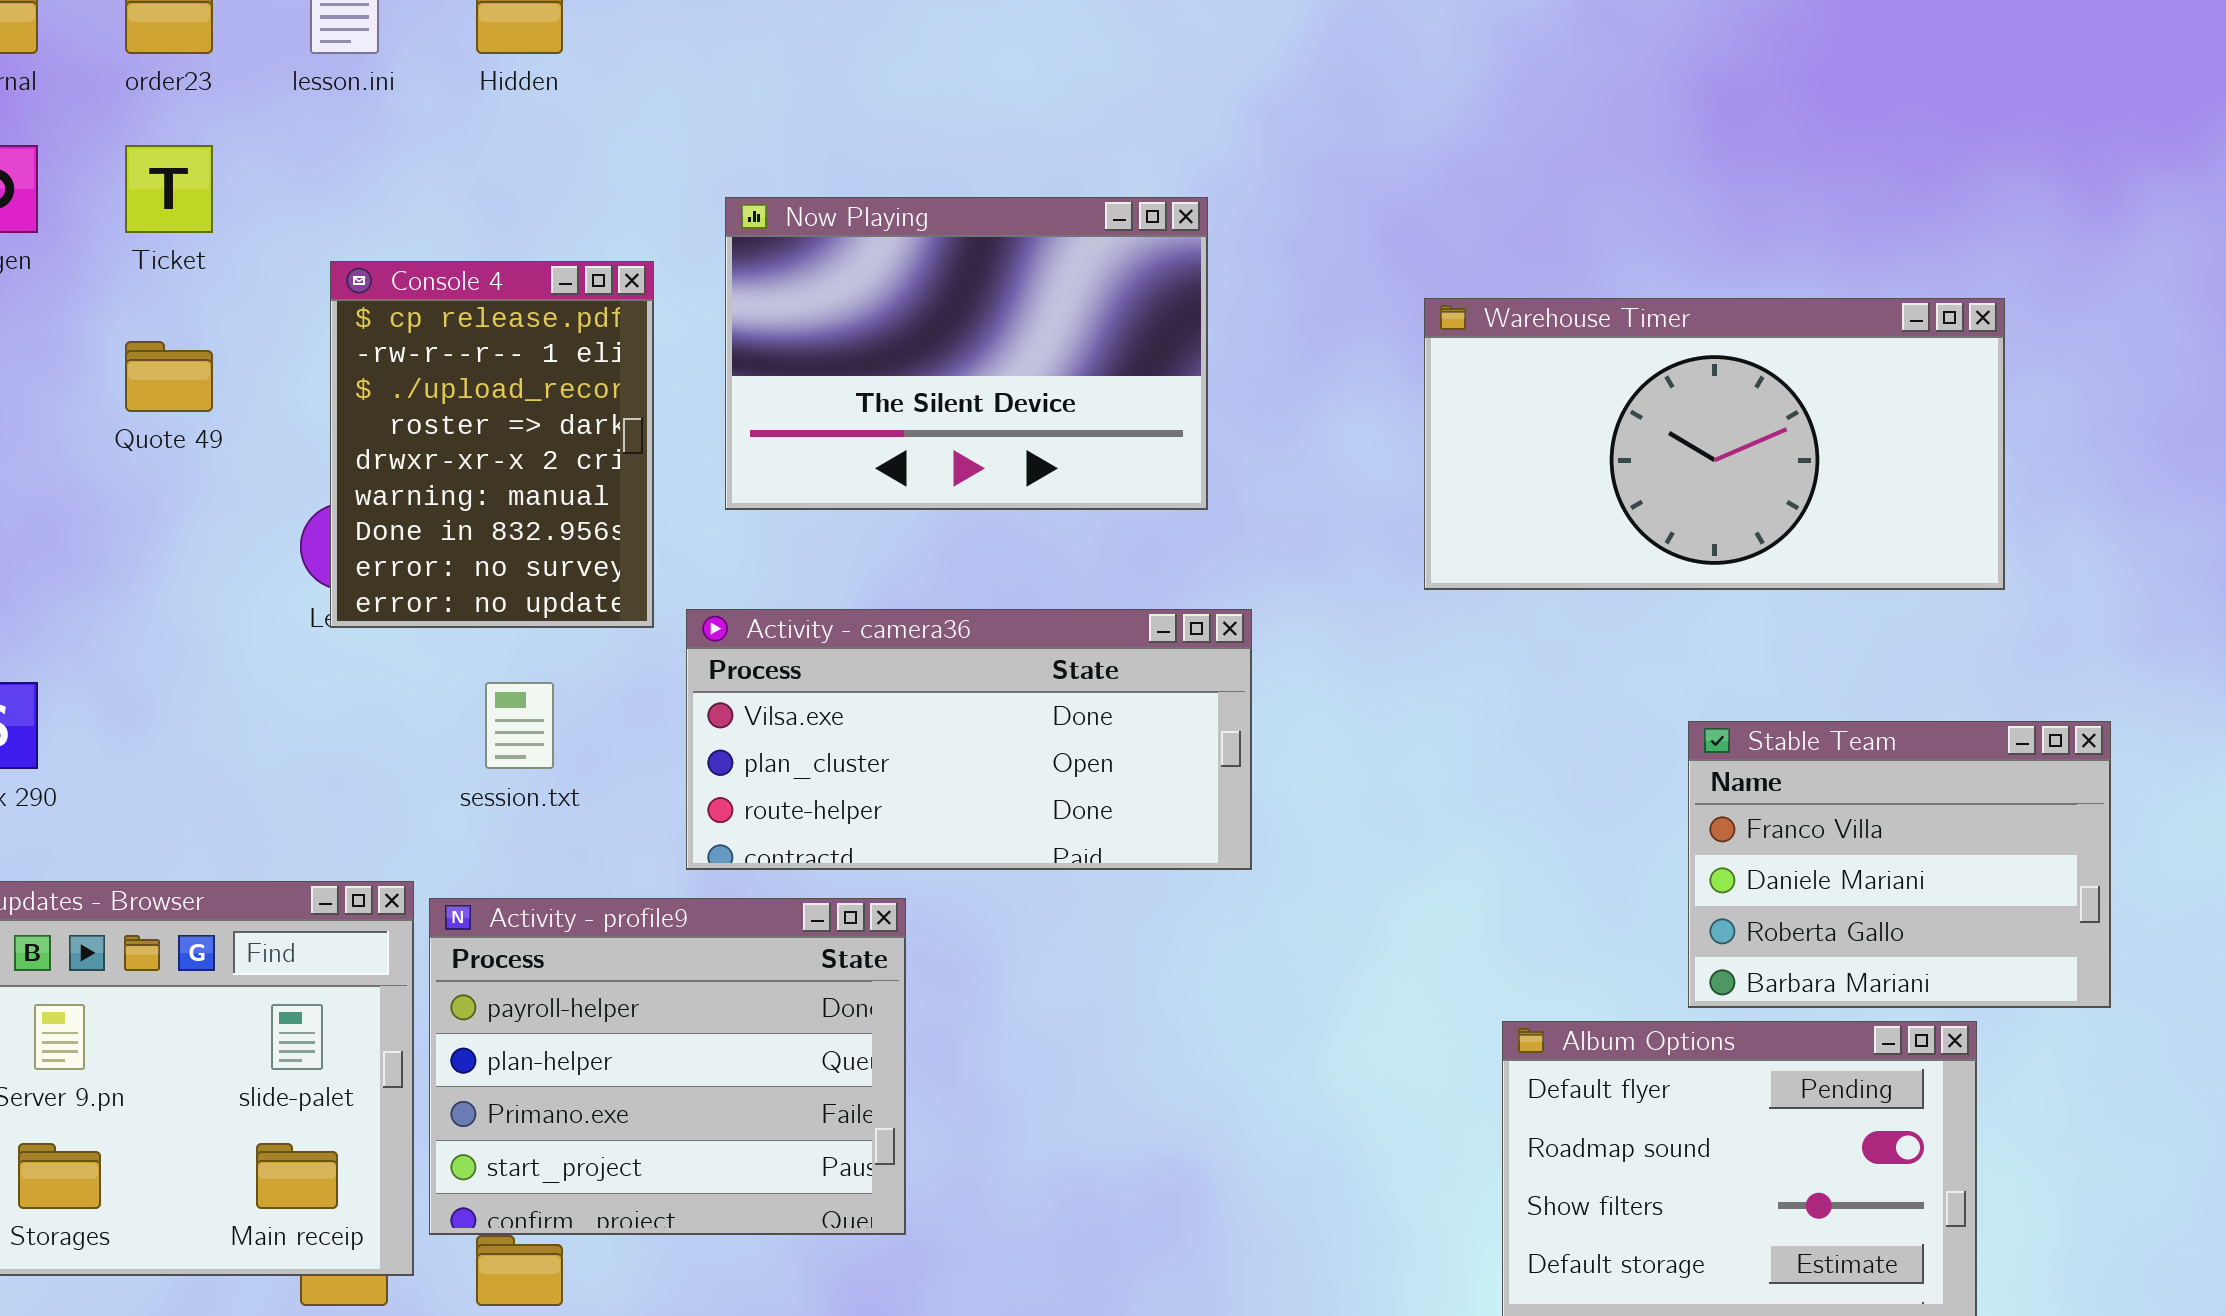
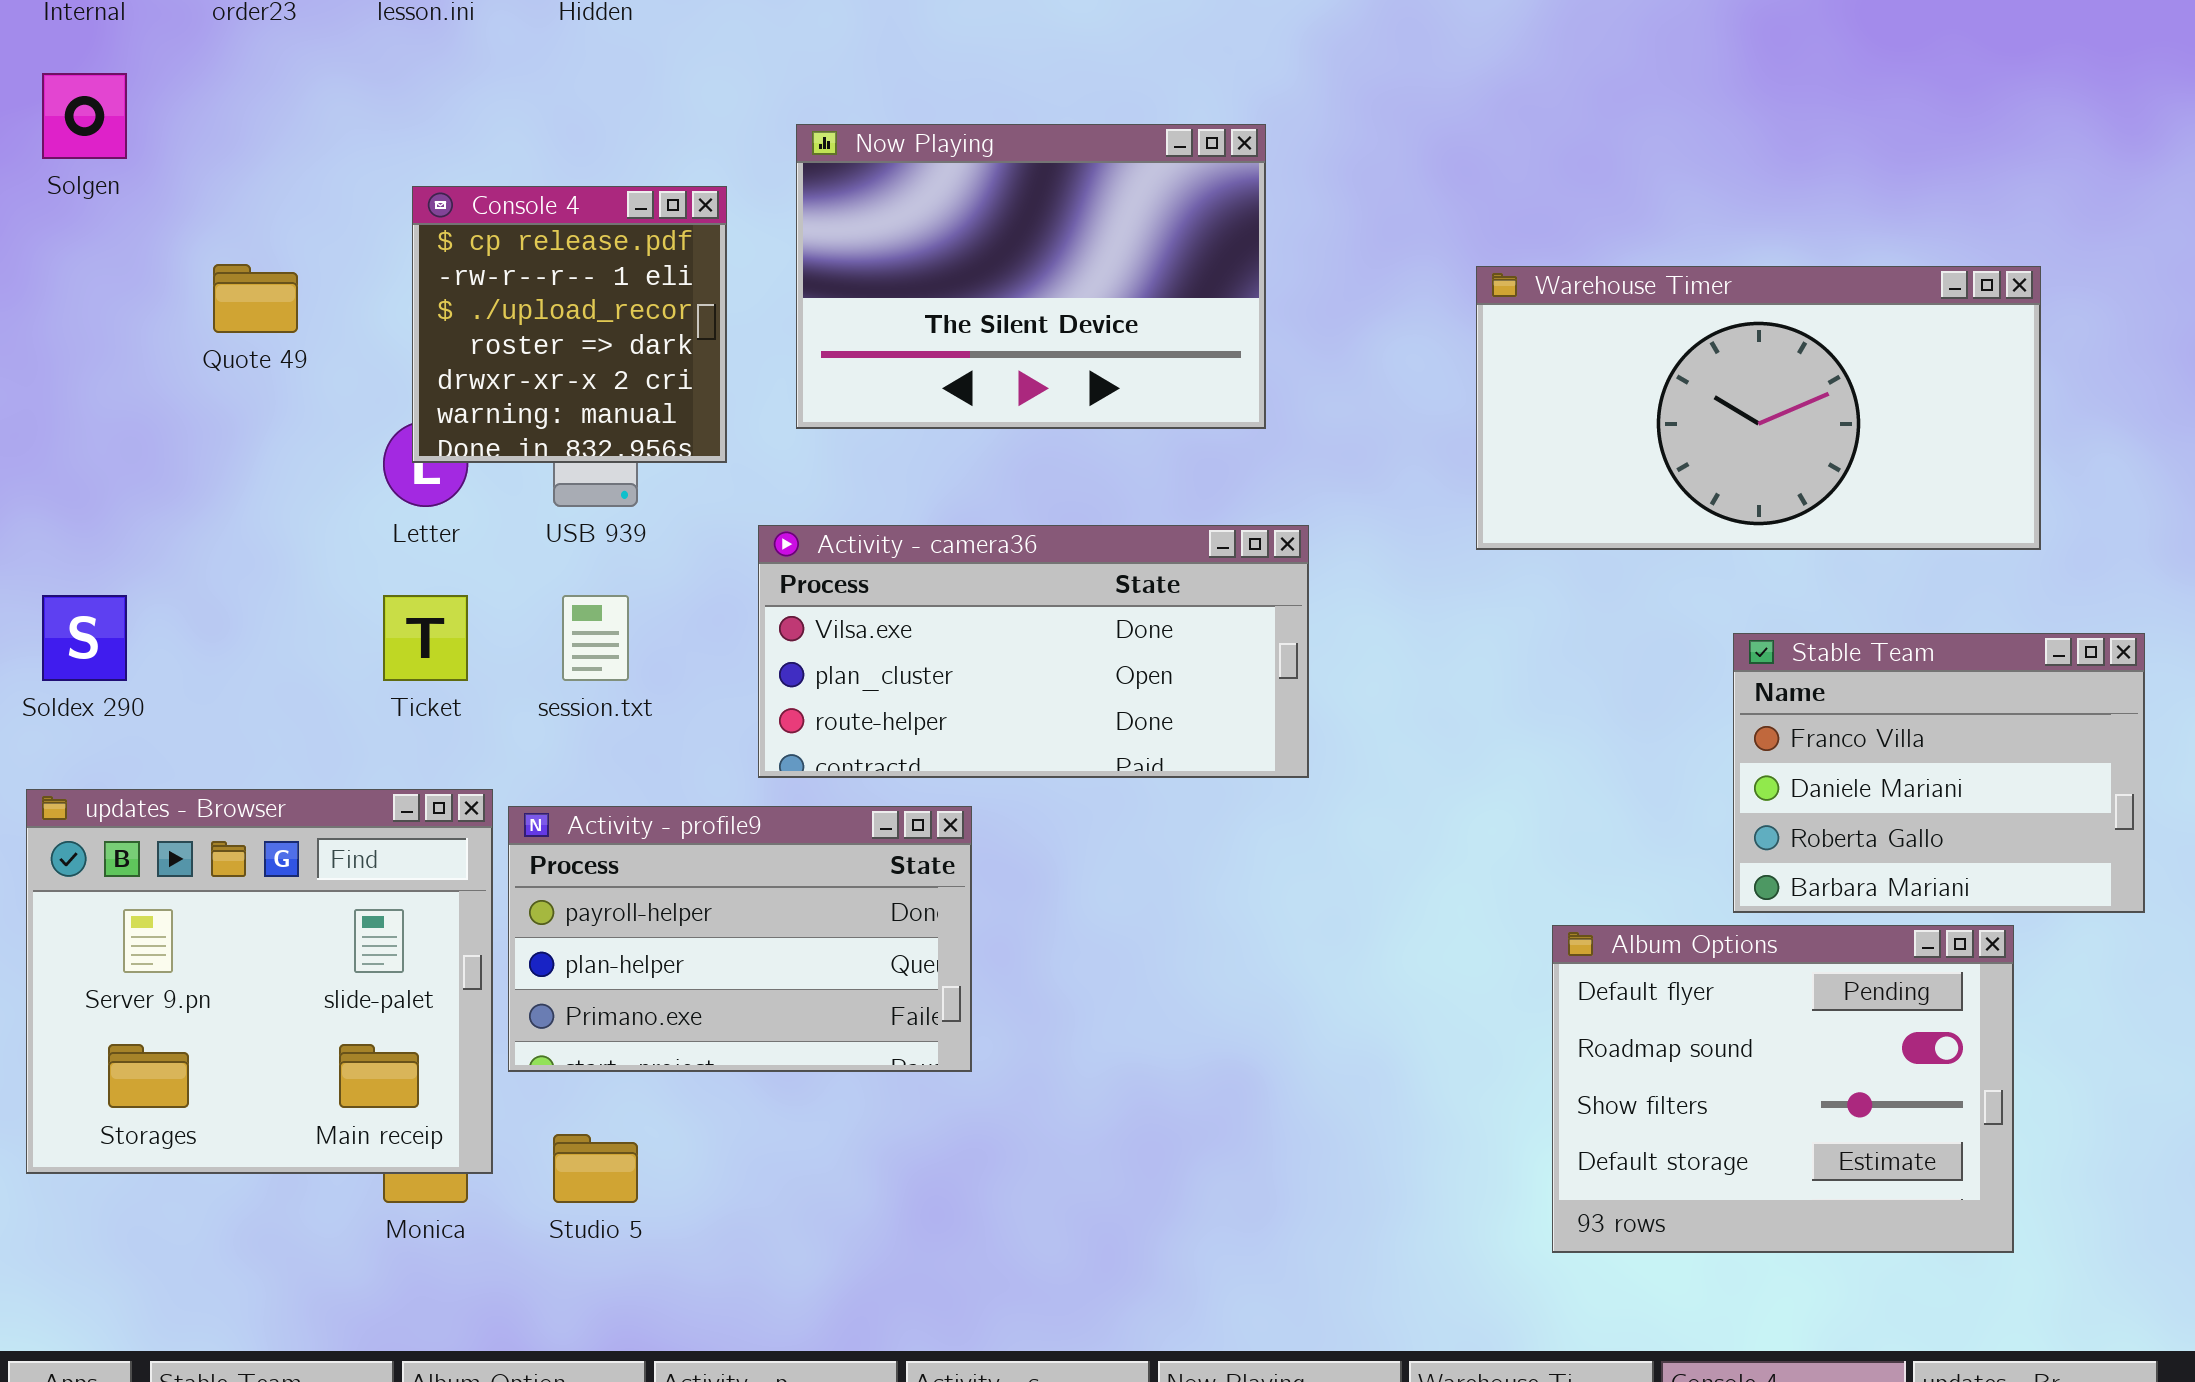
Ticket: [125,145,213,233] -> [383,595,468,681], moved
Console 4: [330,261,654,628] -> [412,186,727,463], resized
Warehouse Timer: [1424,298,2005,590] -> [1476,266,2041,550], moved
Activity - profile9: [429,898,906,1235] -> [508,806,972,1072], resized

